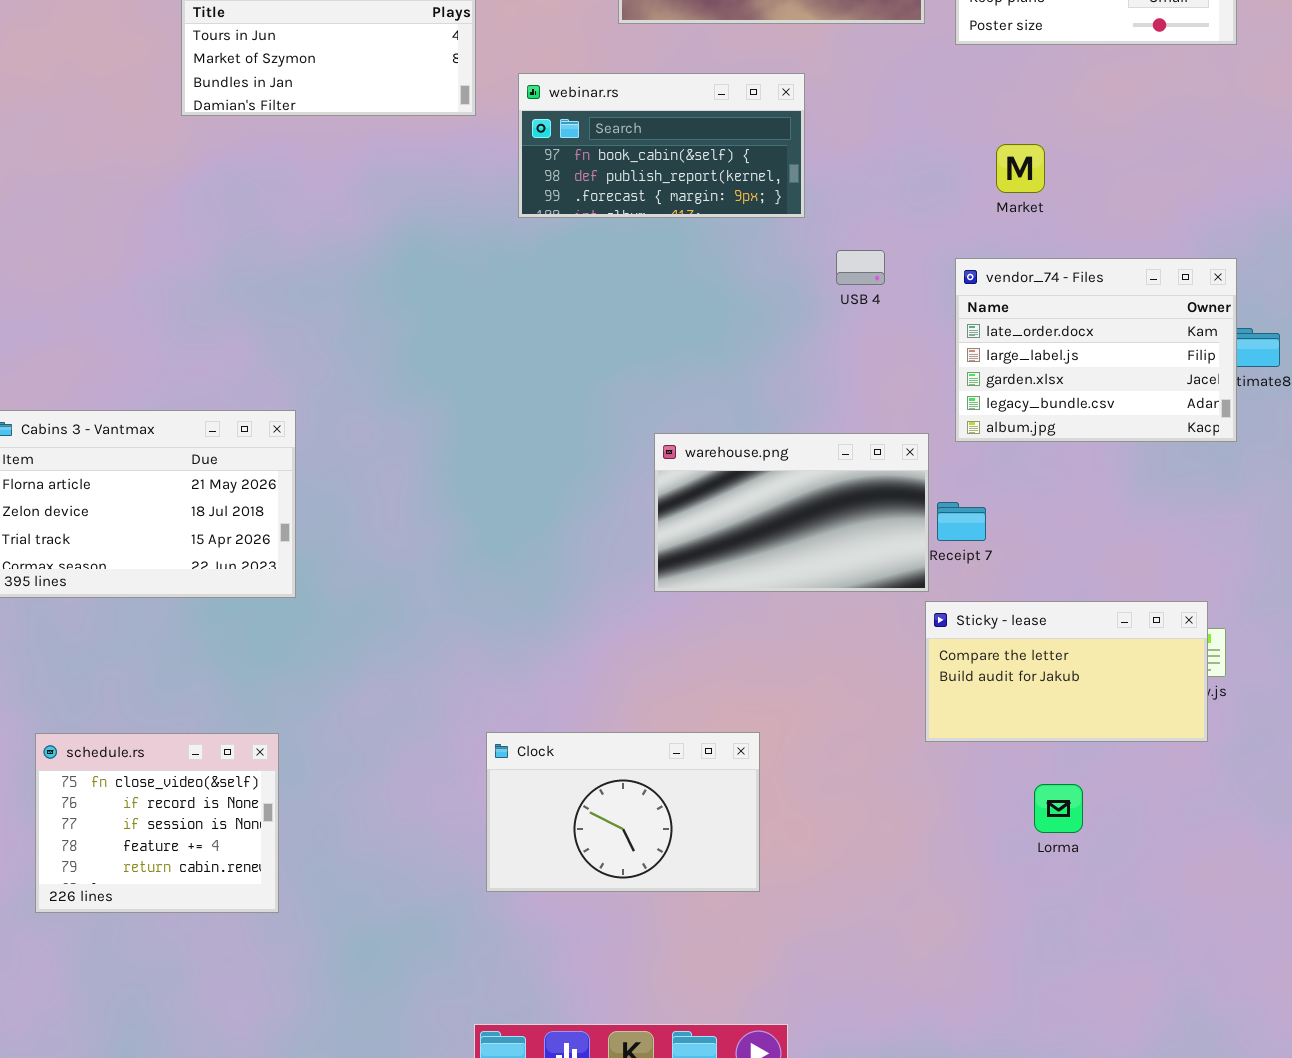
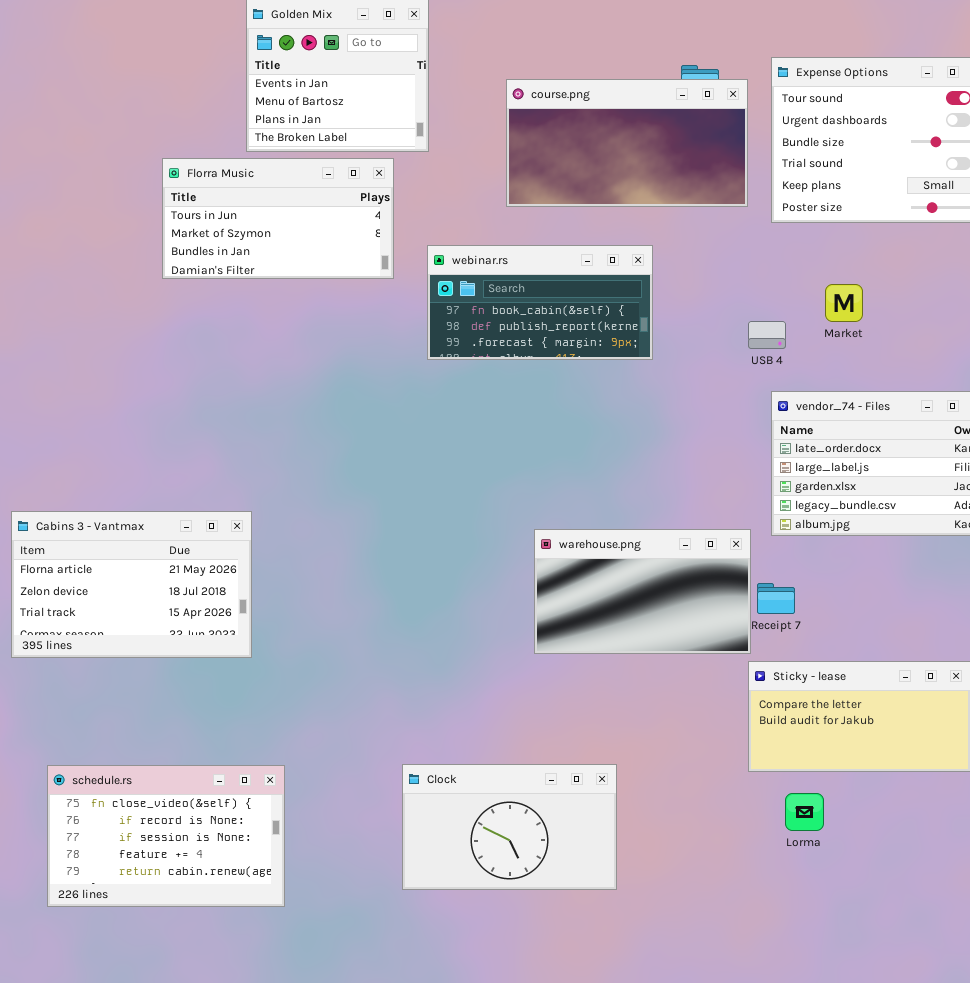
Market: [996,144,1045,193] -> [825,284,863,322], moved
USB 4: [836,250,885,285] -> [748,321,786,349], moved
schedule.rs: [35,733,279,913] -> [47,765,285,907], resized
Lorma: [1034,784,1083,833] -> [785,793,824,831], moved

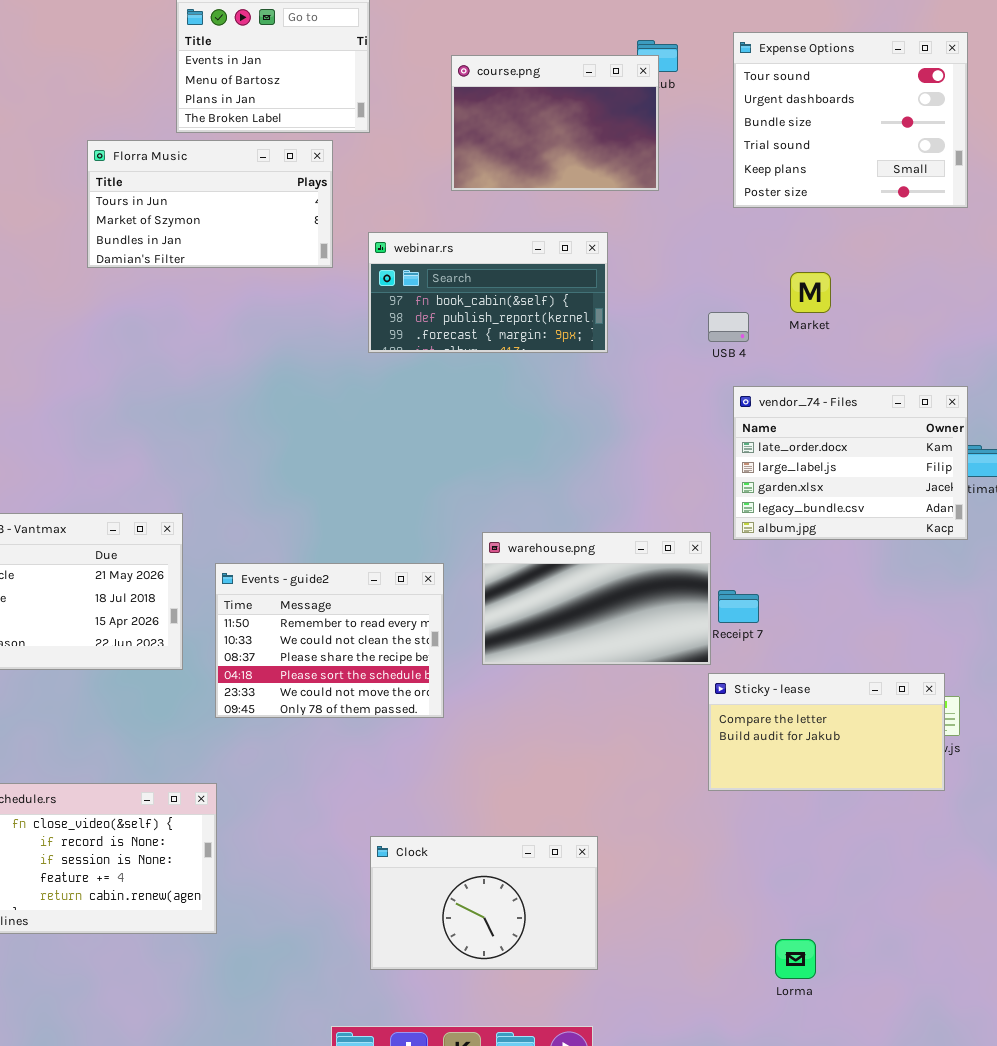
course.png: [506,79,748,207] -> [451,55,659,191], resized
Events - guide2: none -> [215,563,444,718], opened
Clock: [402,764,617,890] -> [370,836,598,970], moved
Lorma: [785,793,824,831] -> [775,939,816,979], moved

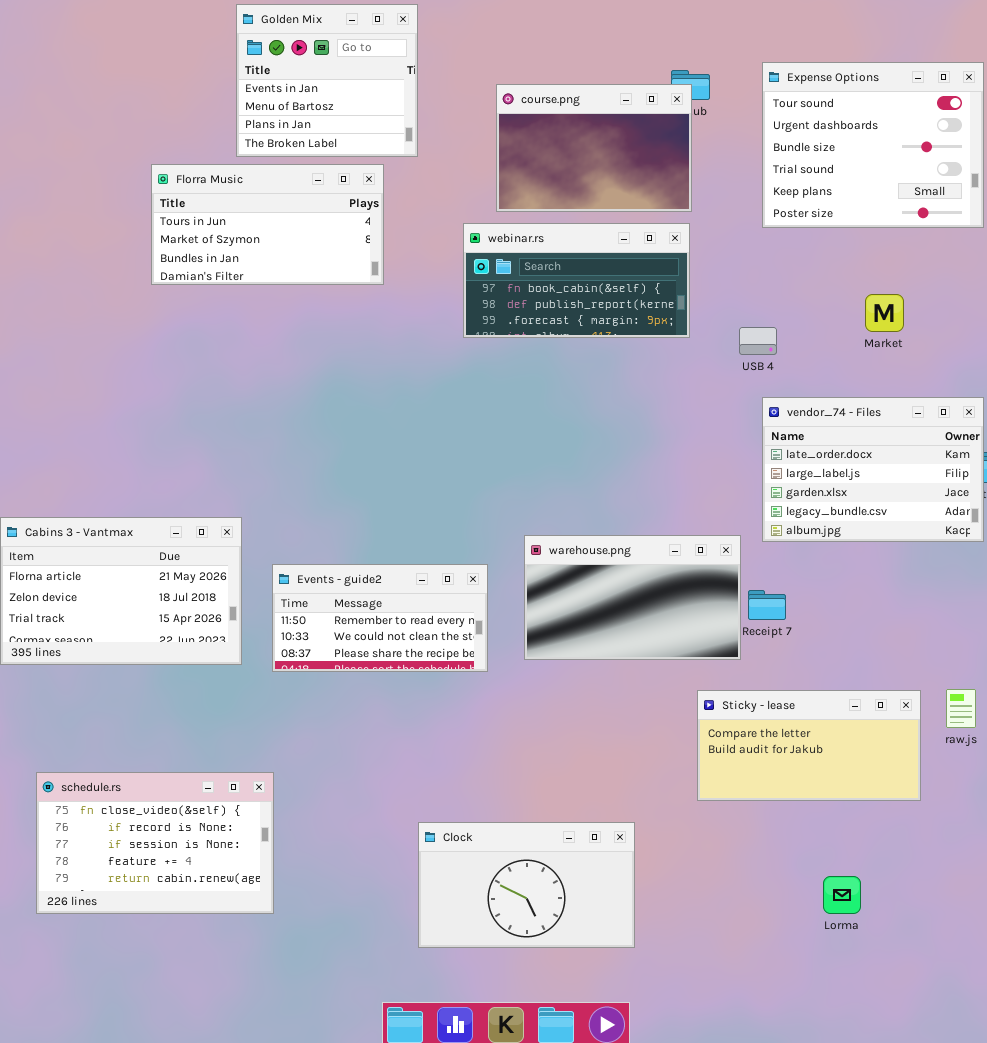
webinar.rs: [368,232,608,353] -> [463,223,690,338], moved
Market: [790,272,831,313] -> [865,294,904,332], moved
Events - guide2: [215,563,444,718] -> [272,564,488,672], resized
Sticky - lease: [708,673,945,791] -> [697,690,921,801], moved
Lorma: [775,939,816,979] -> [823,876,861,914], moved

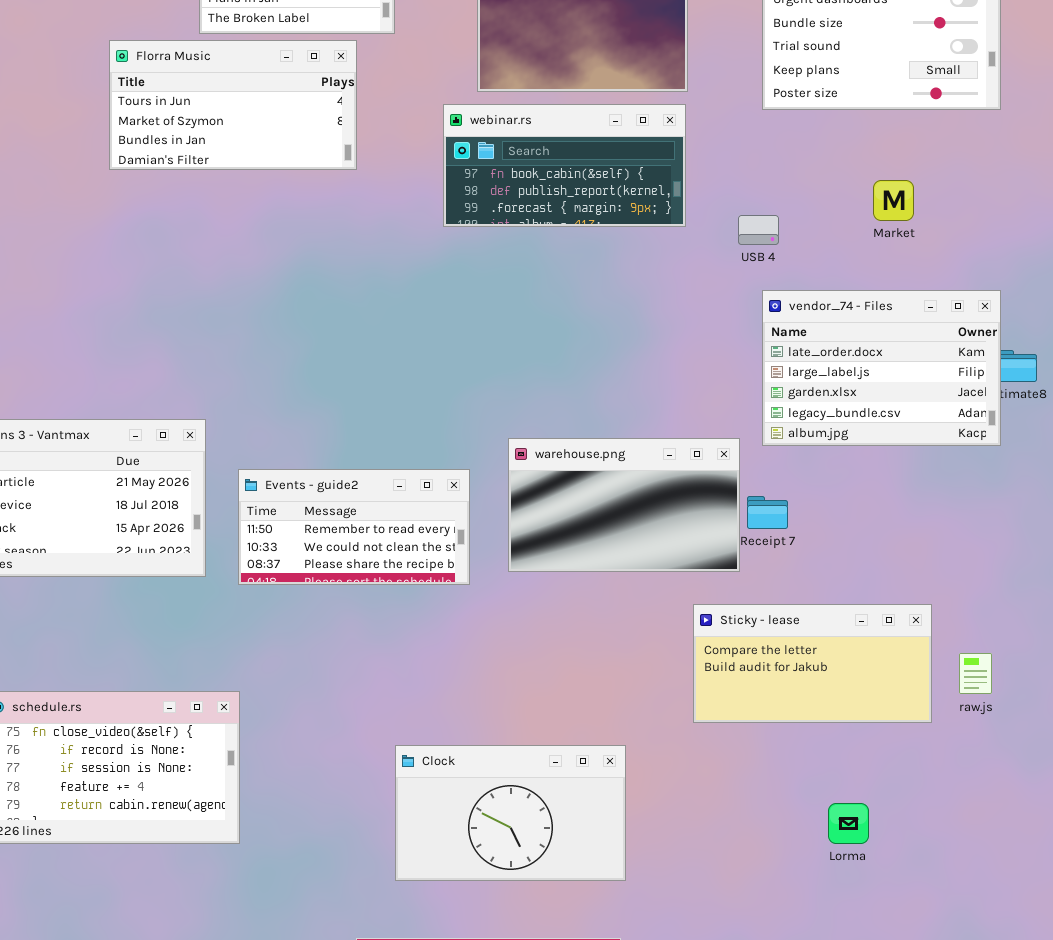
raw.js: [946,689,976,728] -> [959,653,992,694], moved

